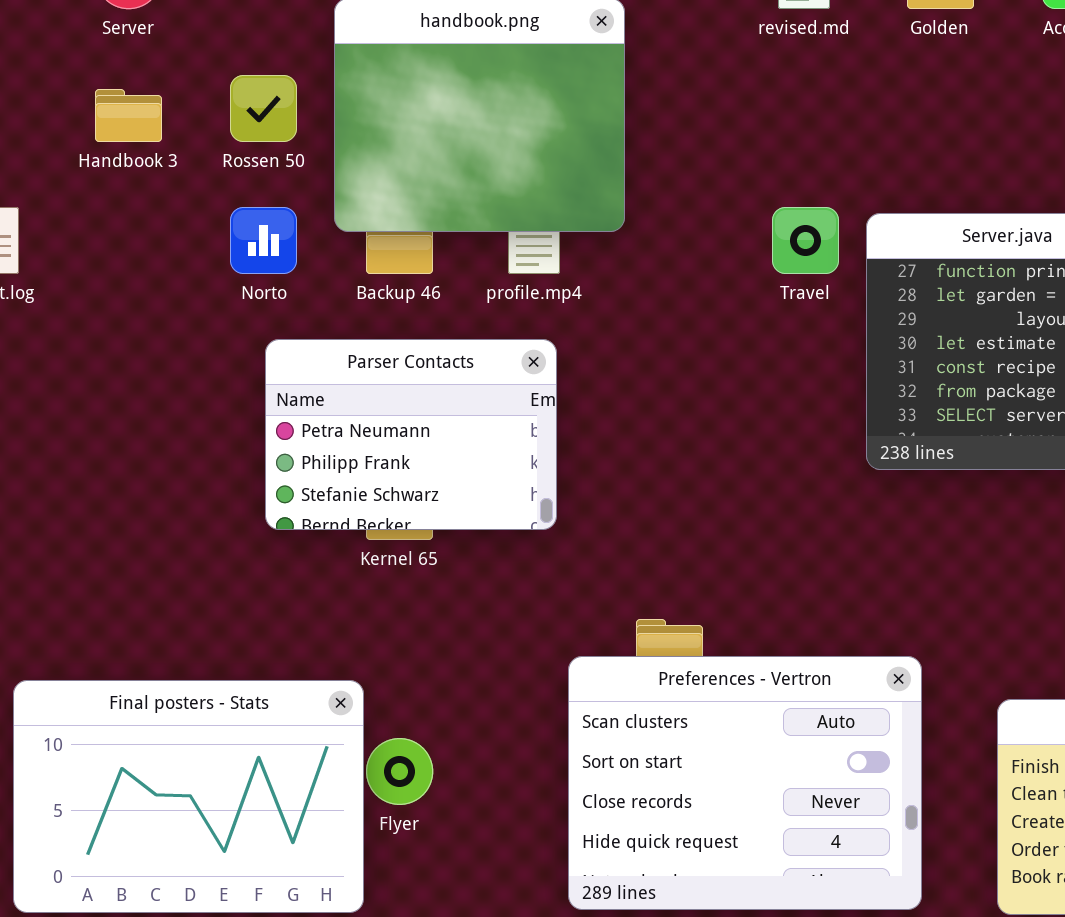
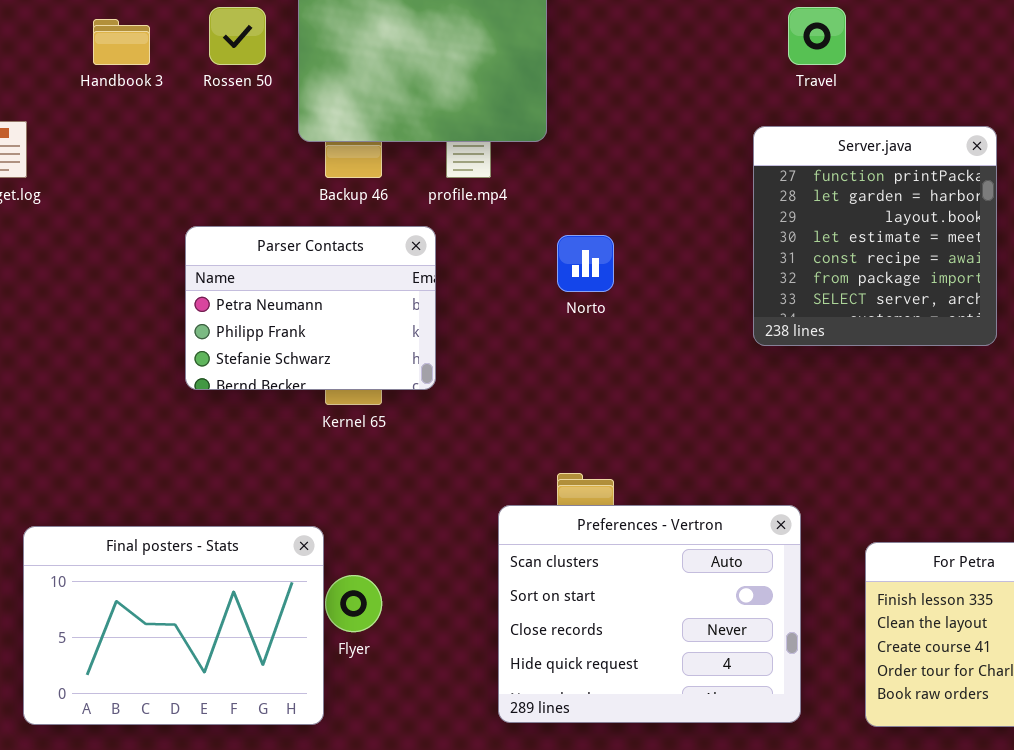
Norto: [230,207,297,274] -> [557,235,614,292], moved
Travel: [772,207,839,274] -> [788,7,846,65], moved
Parser Contacts: [265,339,557,530] -> [185,226,436,390], moved

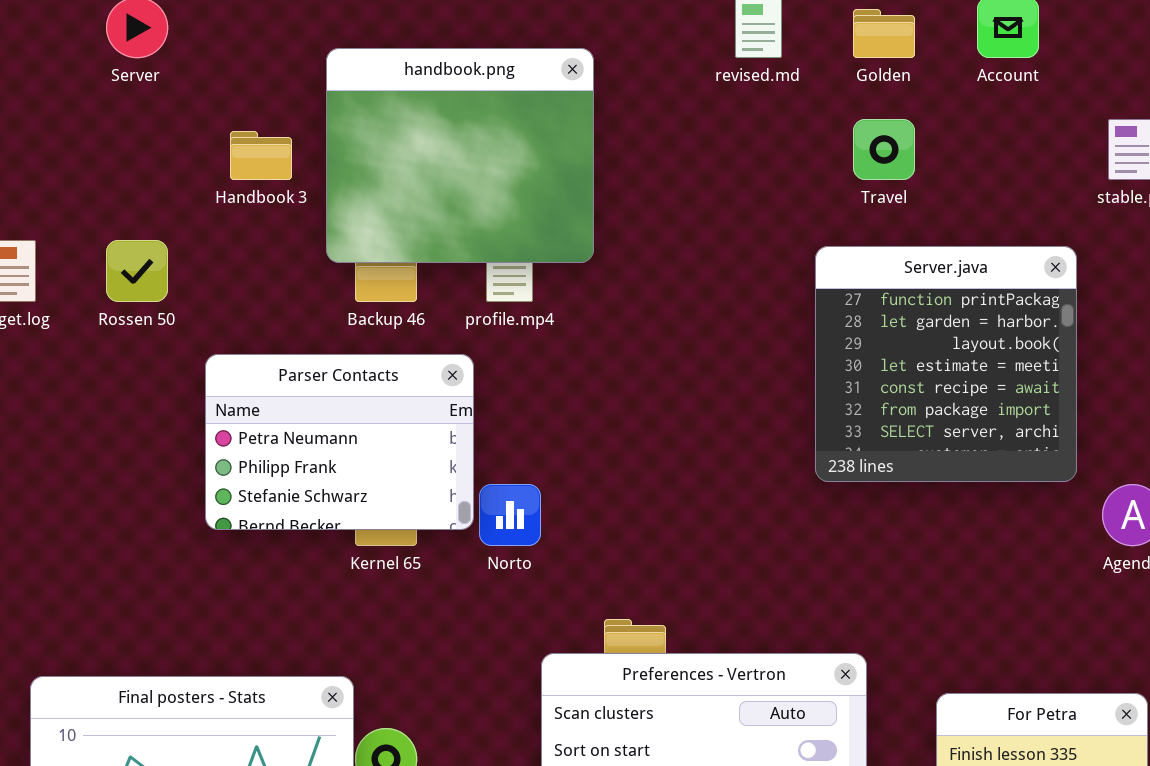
Rossen 50: [209,7,266,65] -> [106,240,168,302], moved
Handbook 3: [93,19,150,65] -> [230,131,292,180], moved
Norto: [557,235,614,292] -> [479,484,541,546], moved

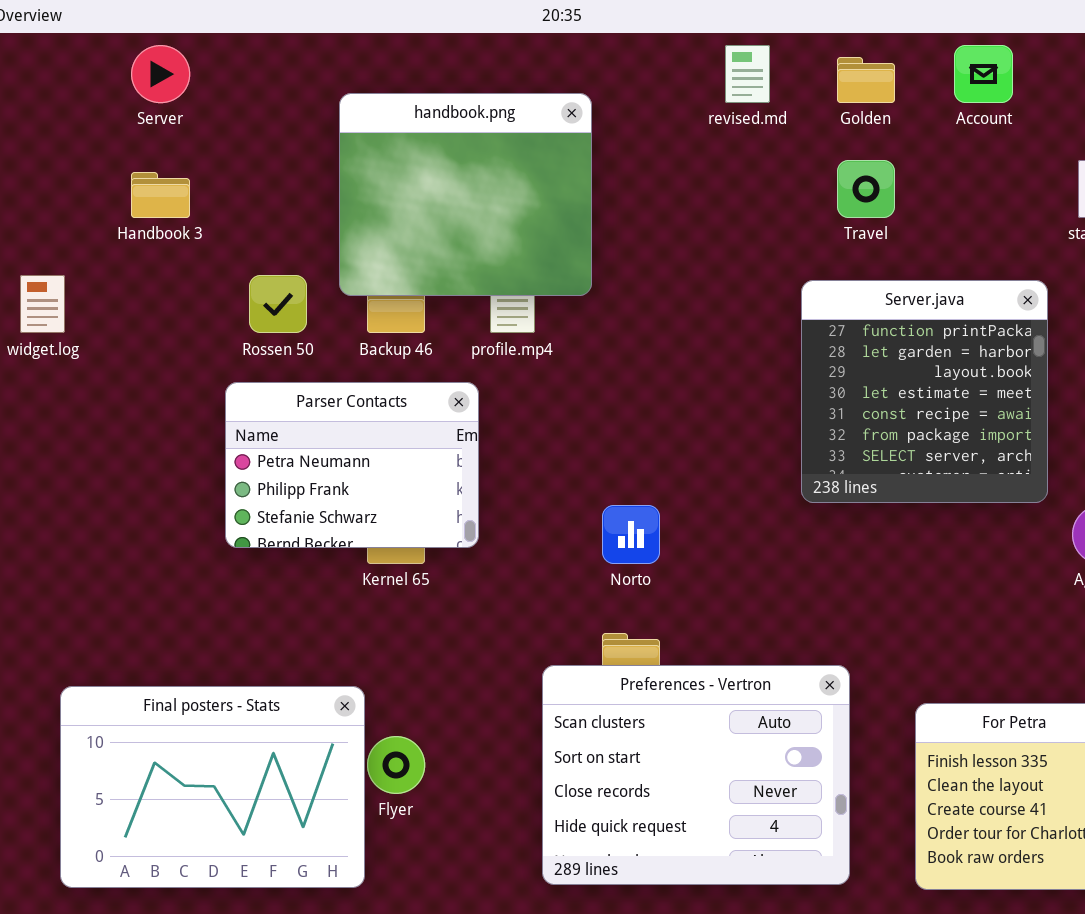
Handbook 3: [230,131,292,180] -> [131,172,190,218], moved
Rossen 50: [106,240,168,302] -> [249,275,307,333], moved
Norto: [479,484,541,546] -> [602,505,660,564], moved

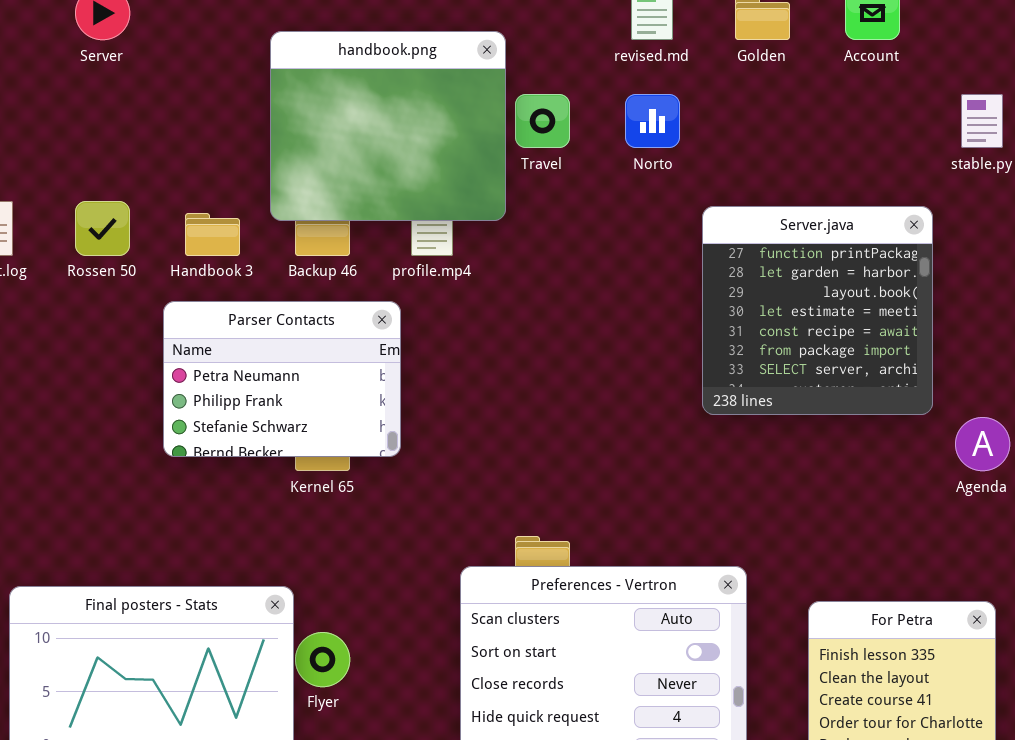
Travel: [837,160,895,218] -> [515,94,570,148], moved
Handbook 3: [131,172,190,218] -> [185,213,240,256], moved
Rossen 50: [249,275,307,333] -> [75,201,130,256], moved
Norto: [602,505,660,564] -> [625,94,680,148], moved

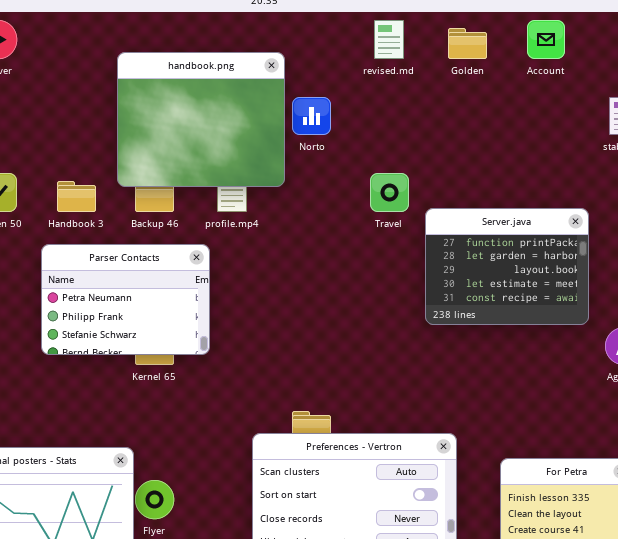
Travel: [515,94,570,148] -> [370,173,409,212], moved
Norto: [625,94,680,148] -> [292,97,331,135], moved
Server.java: [702,206,933,415] -> [425,208,589,325], resized

